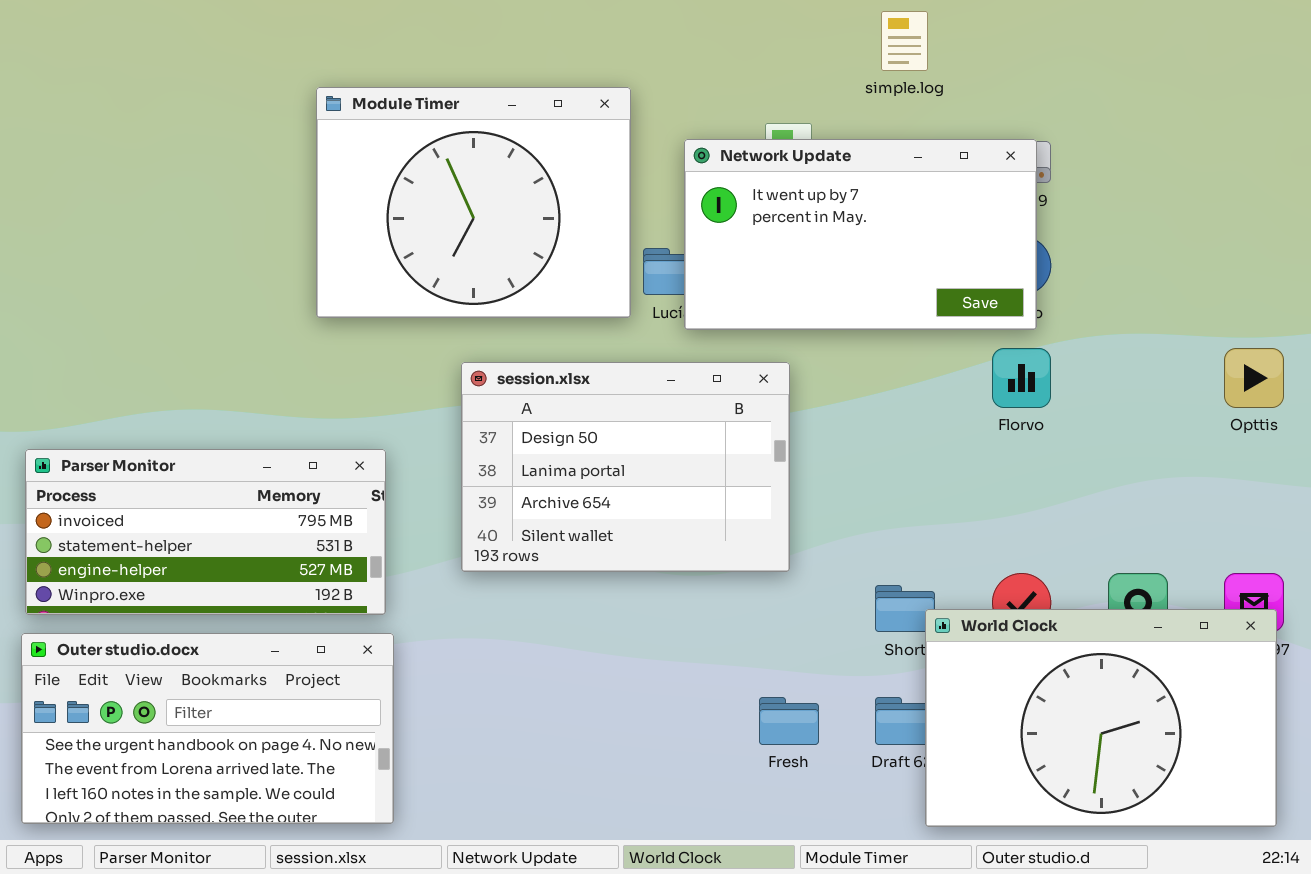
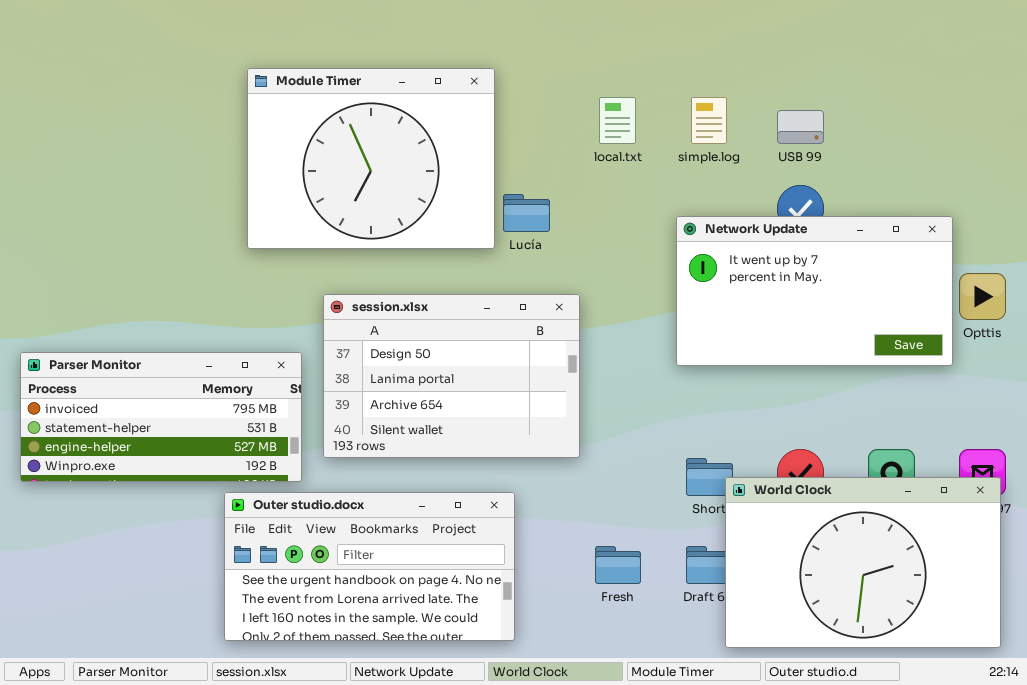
simple.log: [881,11,928,71] -> [691,97,727,144], moved
Network Update: [684,139,1037,330] -> [676,216,953,366], moved
session.xlsx: [461,362,790,572] -> [323,294,580,458], moved
Outer studio.docx: [21,633,394,824] -> [224,492,515,641], moved

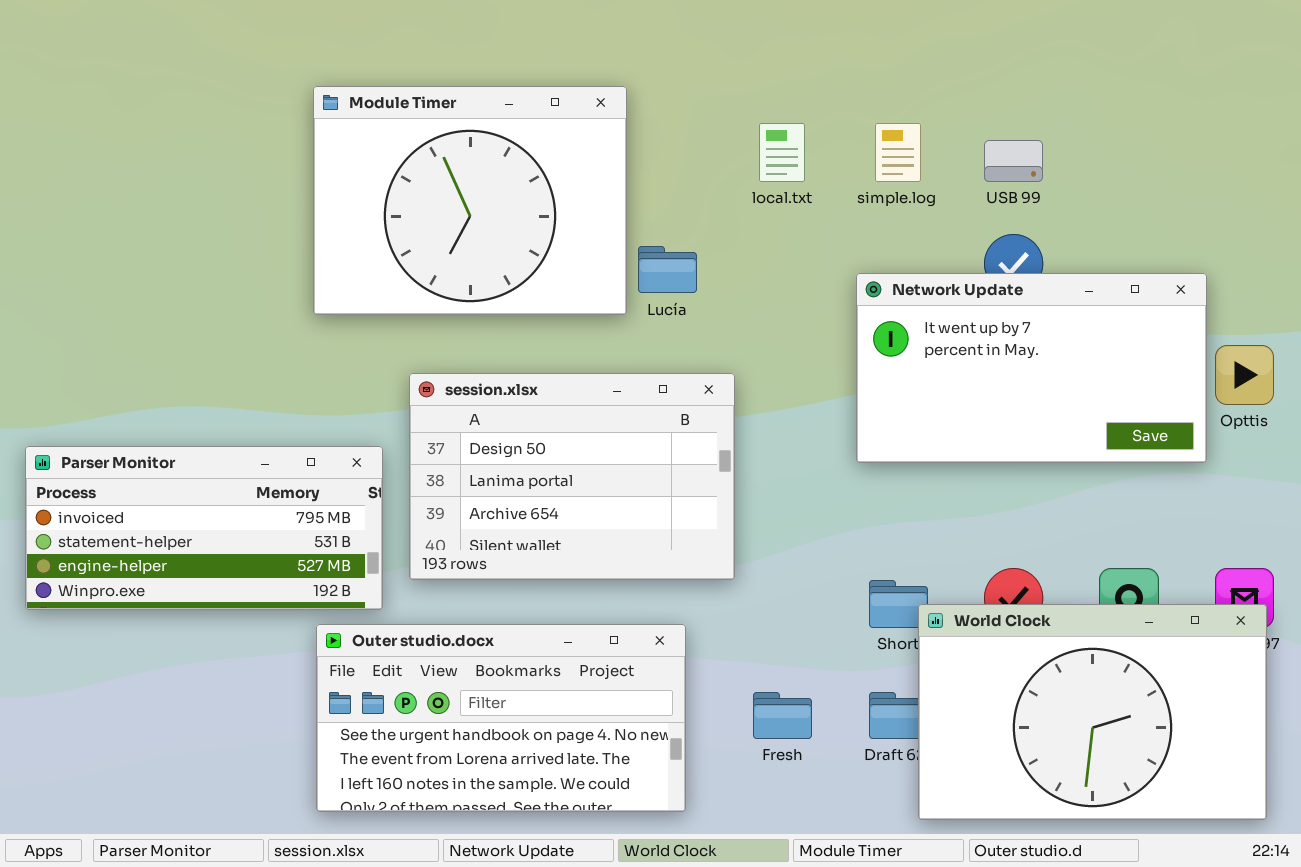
Outer studio.docx: [224,492,515,641] -> [316,624,686,812], moved

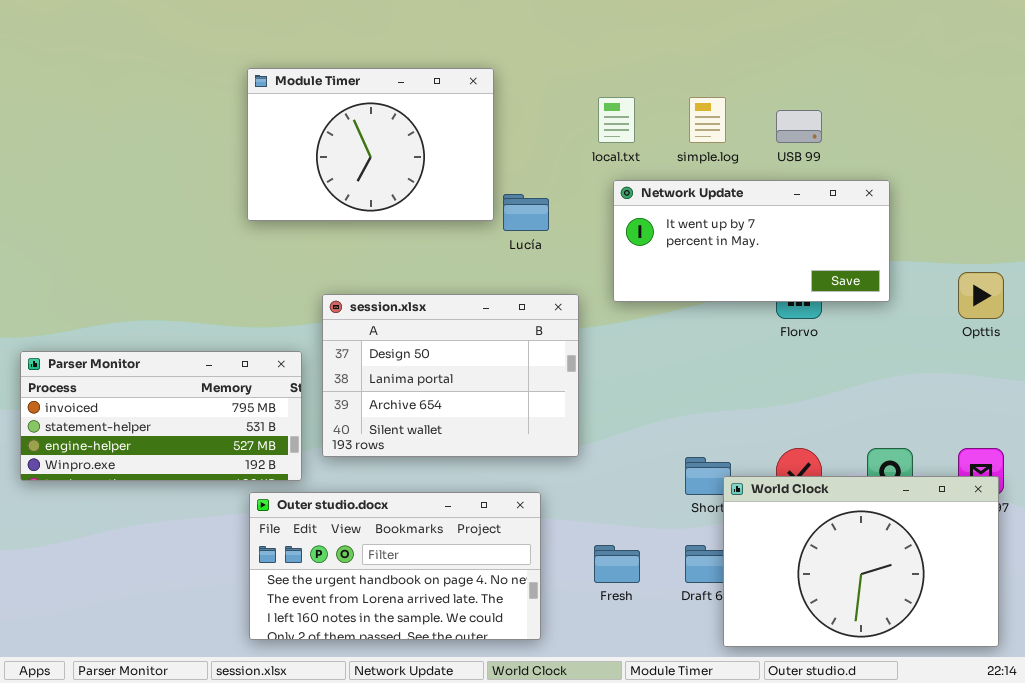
Module Timer: [313,86,627,315] -> [247,68,494,221], resized
Network Update: [856,273,1207,463] -> [613,180,890,302], moved, resized

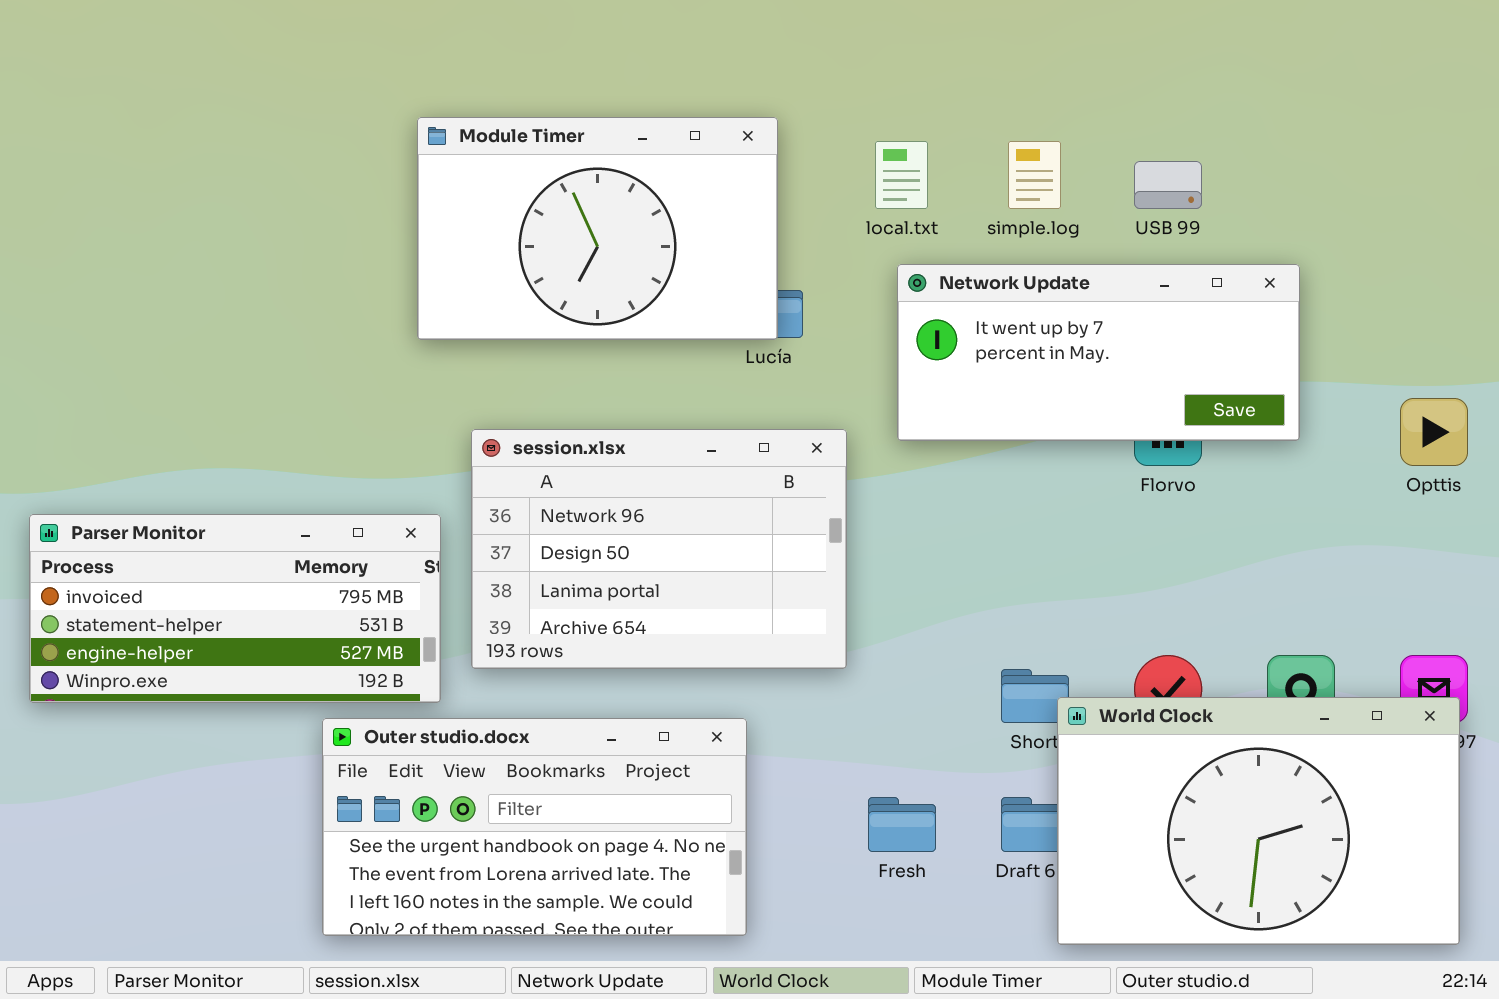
Module Timer: [247,68,494,221] -> [417,117,778,340], moved
session.xlsx: [322,294,579,457] -> [471,429,847,669], scrolled up 1 row
Outer studio.docx: [249,492,541,640] -> [322,718,747,936], moved

